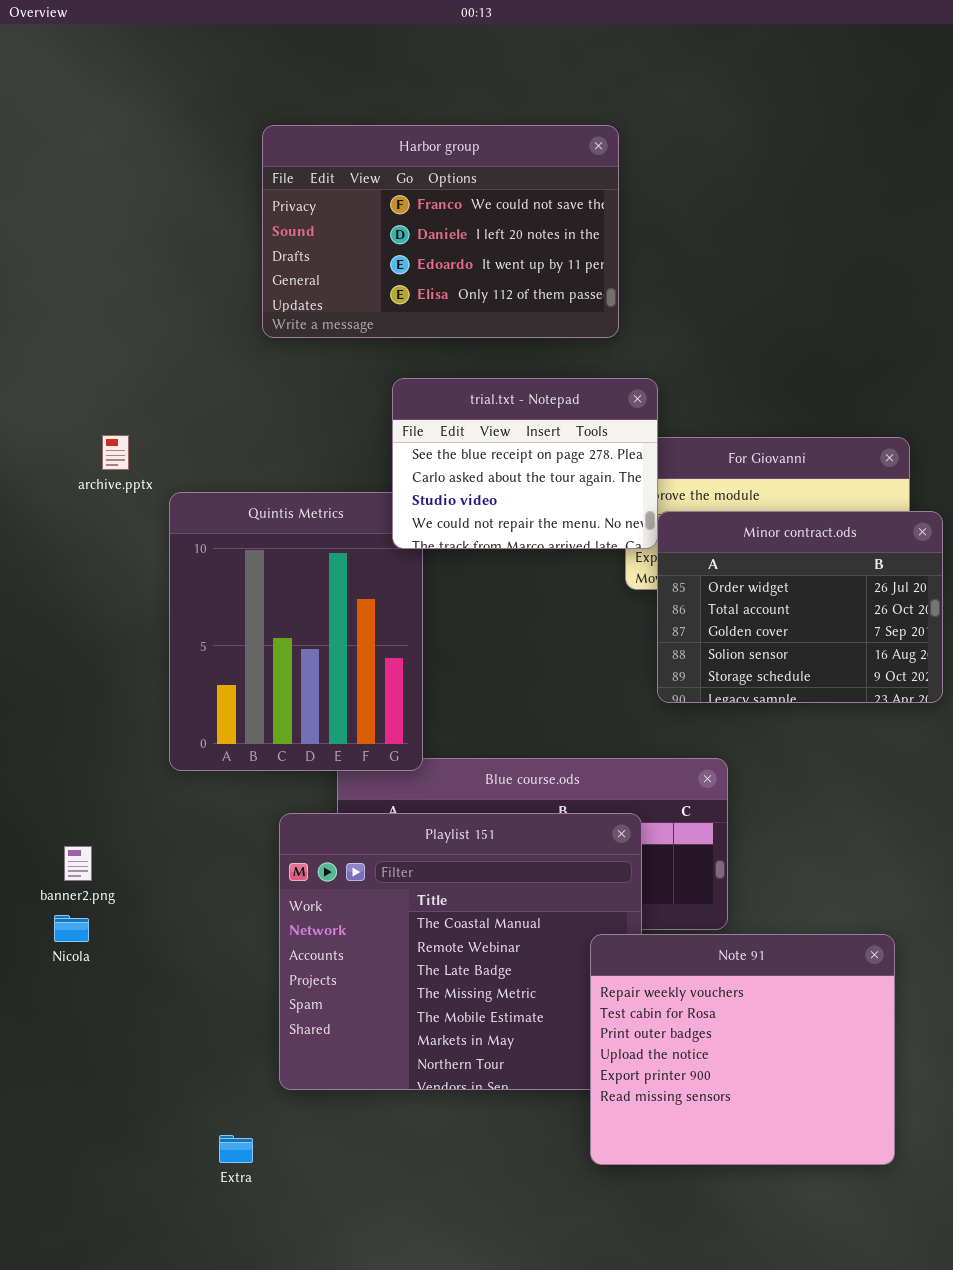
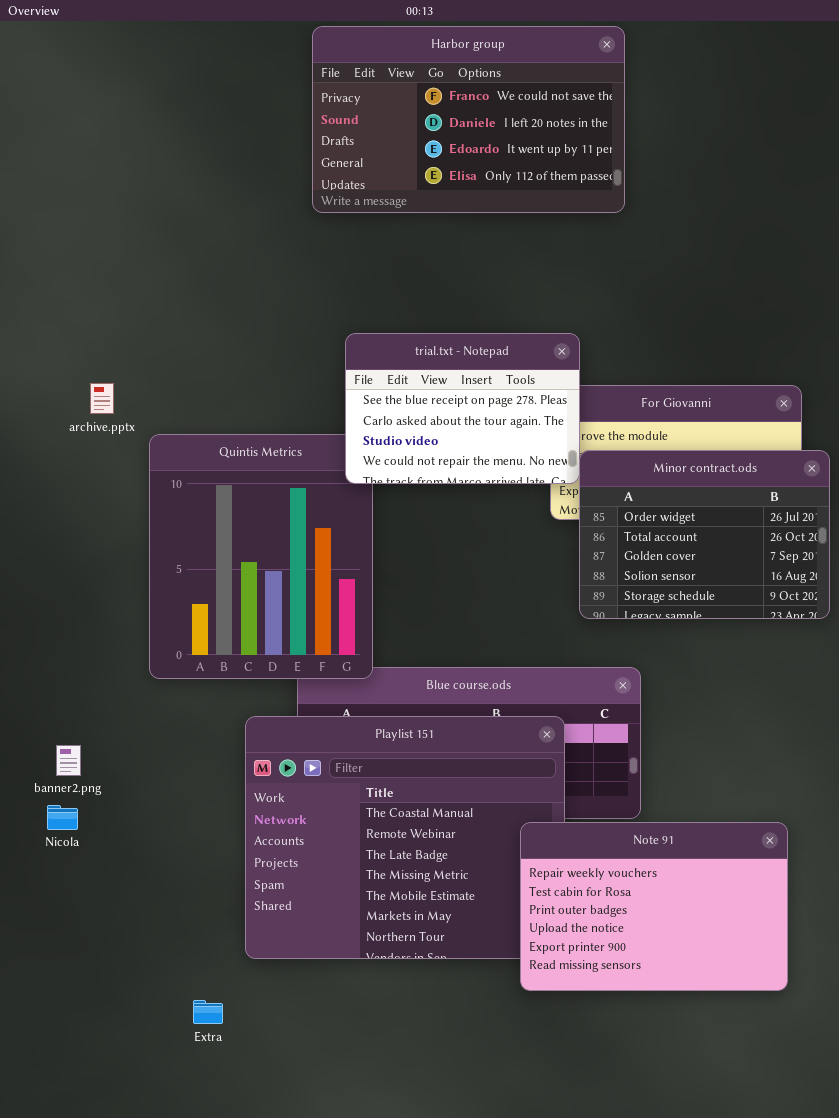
Harbor group: [262,125,619,338] -> [312,26,625,213], moved
Note 91: [590,934,895,1165] -> [520,822,788,991], resized

